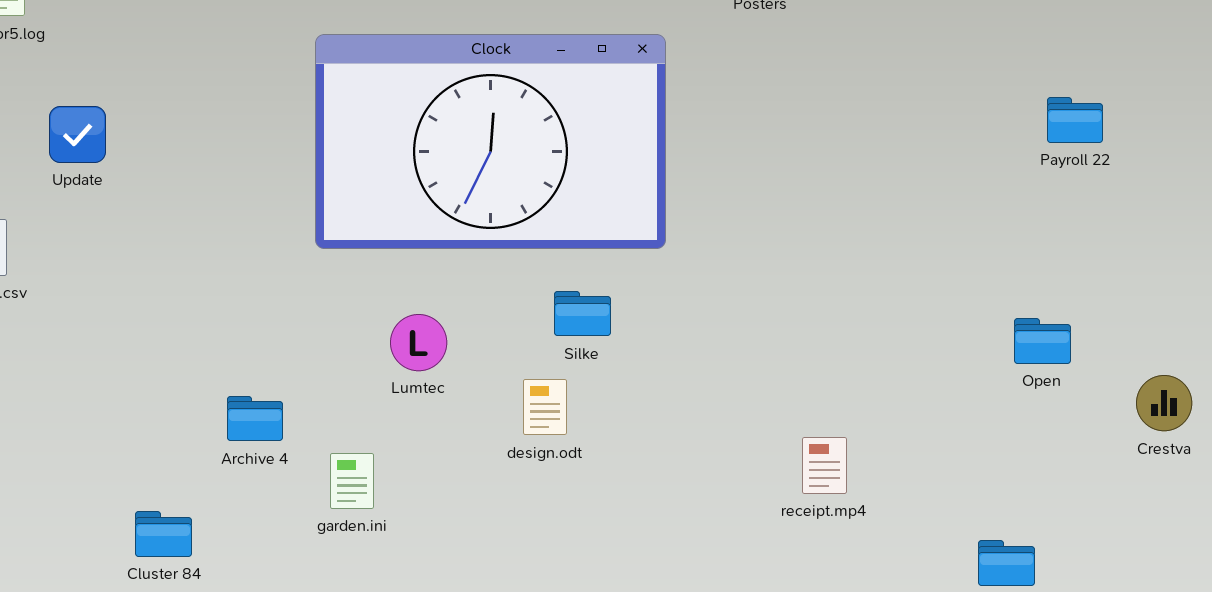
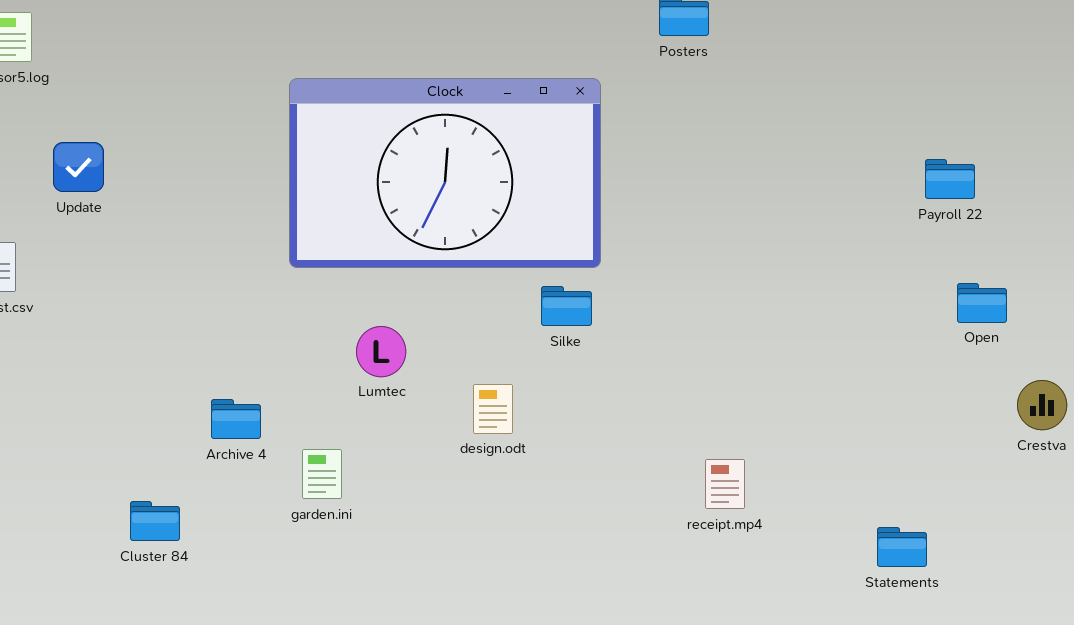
Payroll 22: [1047,97,1103,143] -> [925,159,975,199], moved
Silke: [554,291,611,336] -> [541,286,592,326], moved
Open: [1014,318,1071,364] -> [957,283,1007,323], moved
receipt.mp4: [802,437,847,494] -> [705,459,745,509], moved

